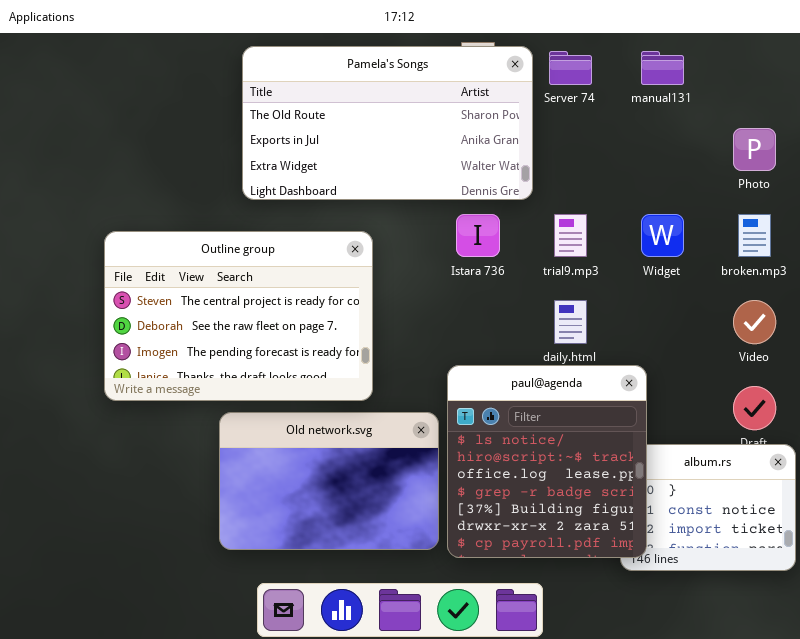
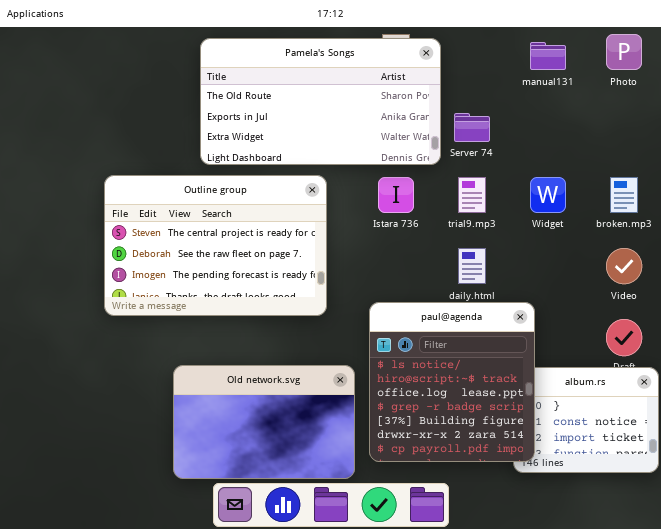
Server 74: [549,51,592,85] -> [454,113,490,142], moved
Photo: [733,128,776,171] -> [606,34,642,70], moved
Outline group: [104,231,373,401] -> [104,175,327,316], moved
Old network.svg: [219,412,439,550] -> [173,365,355,479], moved

